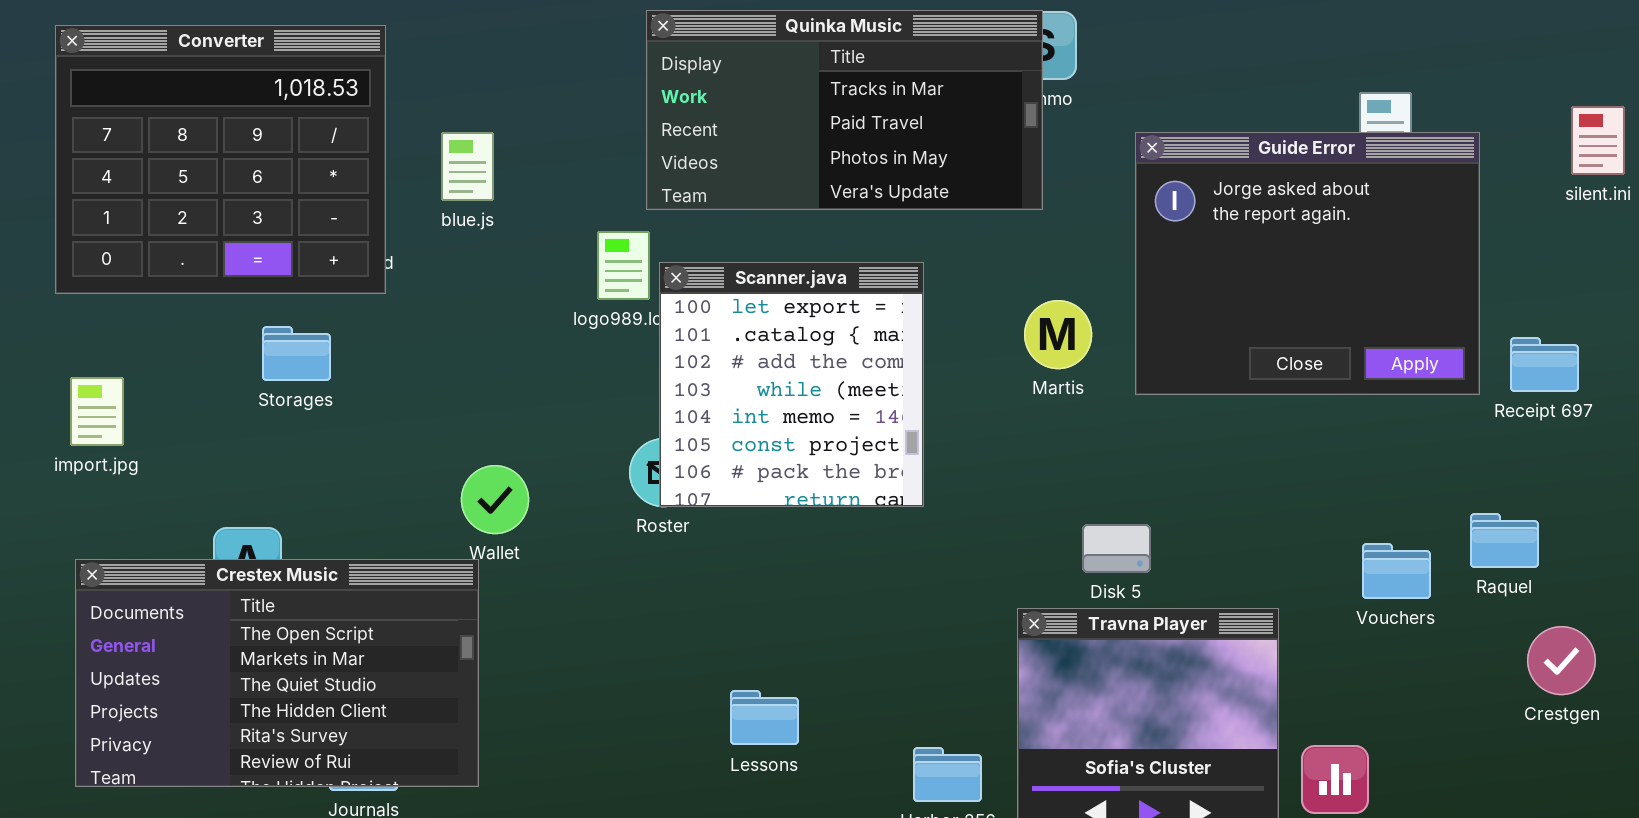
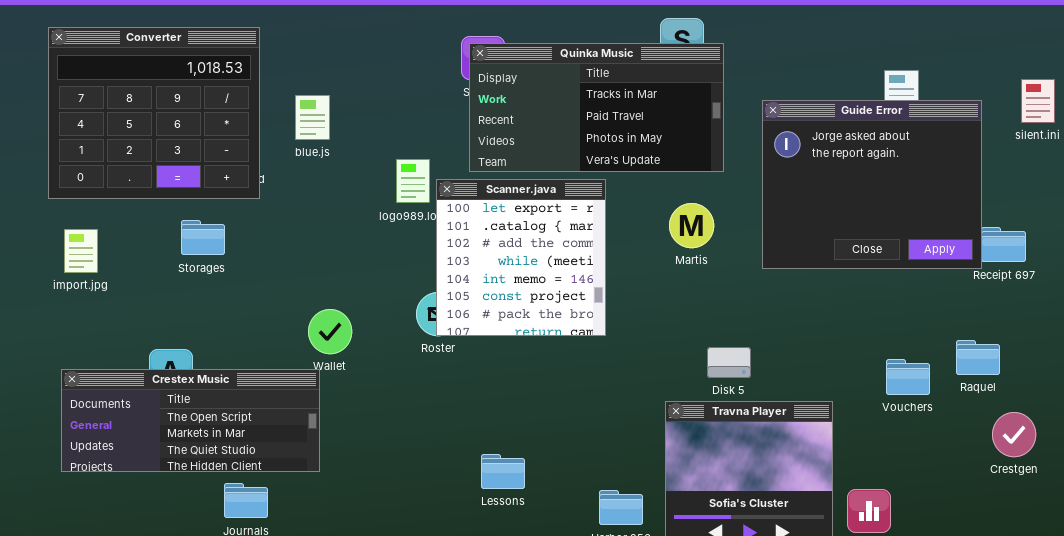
Quinka Music: [646,10,1043,210] -> [469,43,724,172], moved
Guide Error: [1135,132,1480,395] -> [762,100,982,269], moved
import.jpg: [70,377,124,446] -> [64,229,98,273], moved
Crestex Music: [75,559,479,787] -> [61,369,320,472], resized

